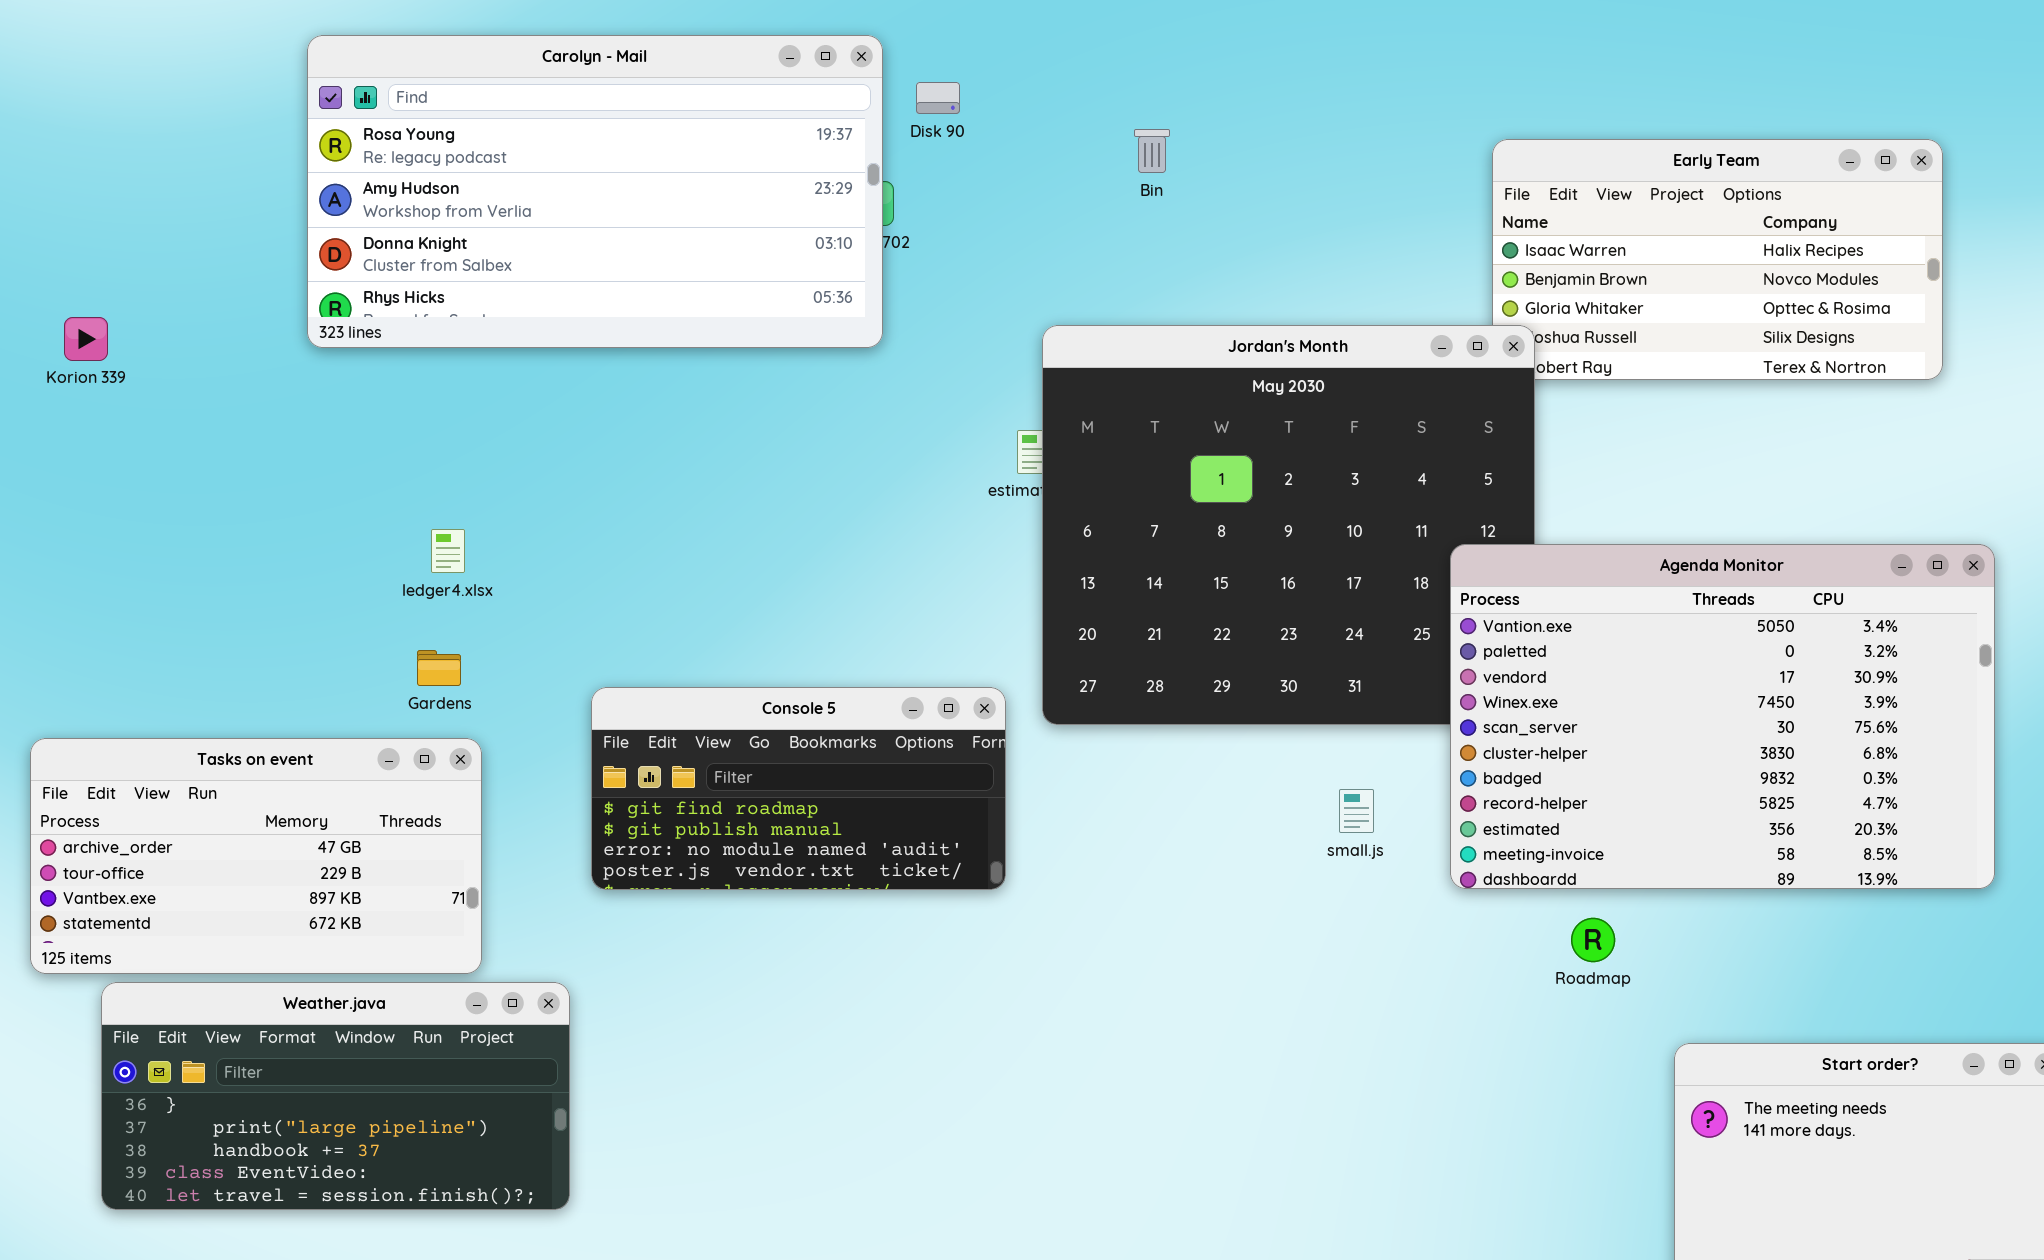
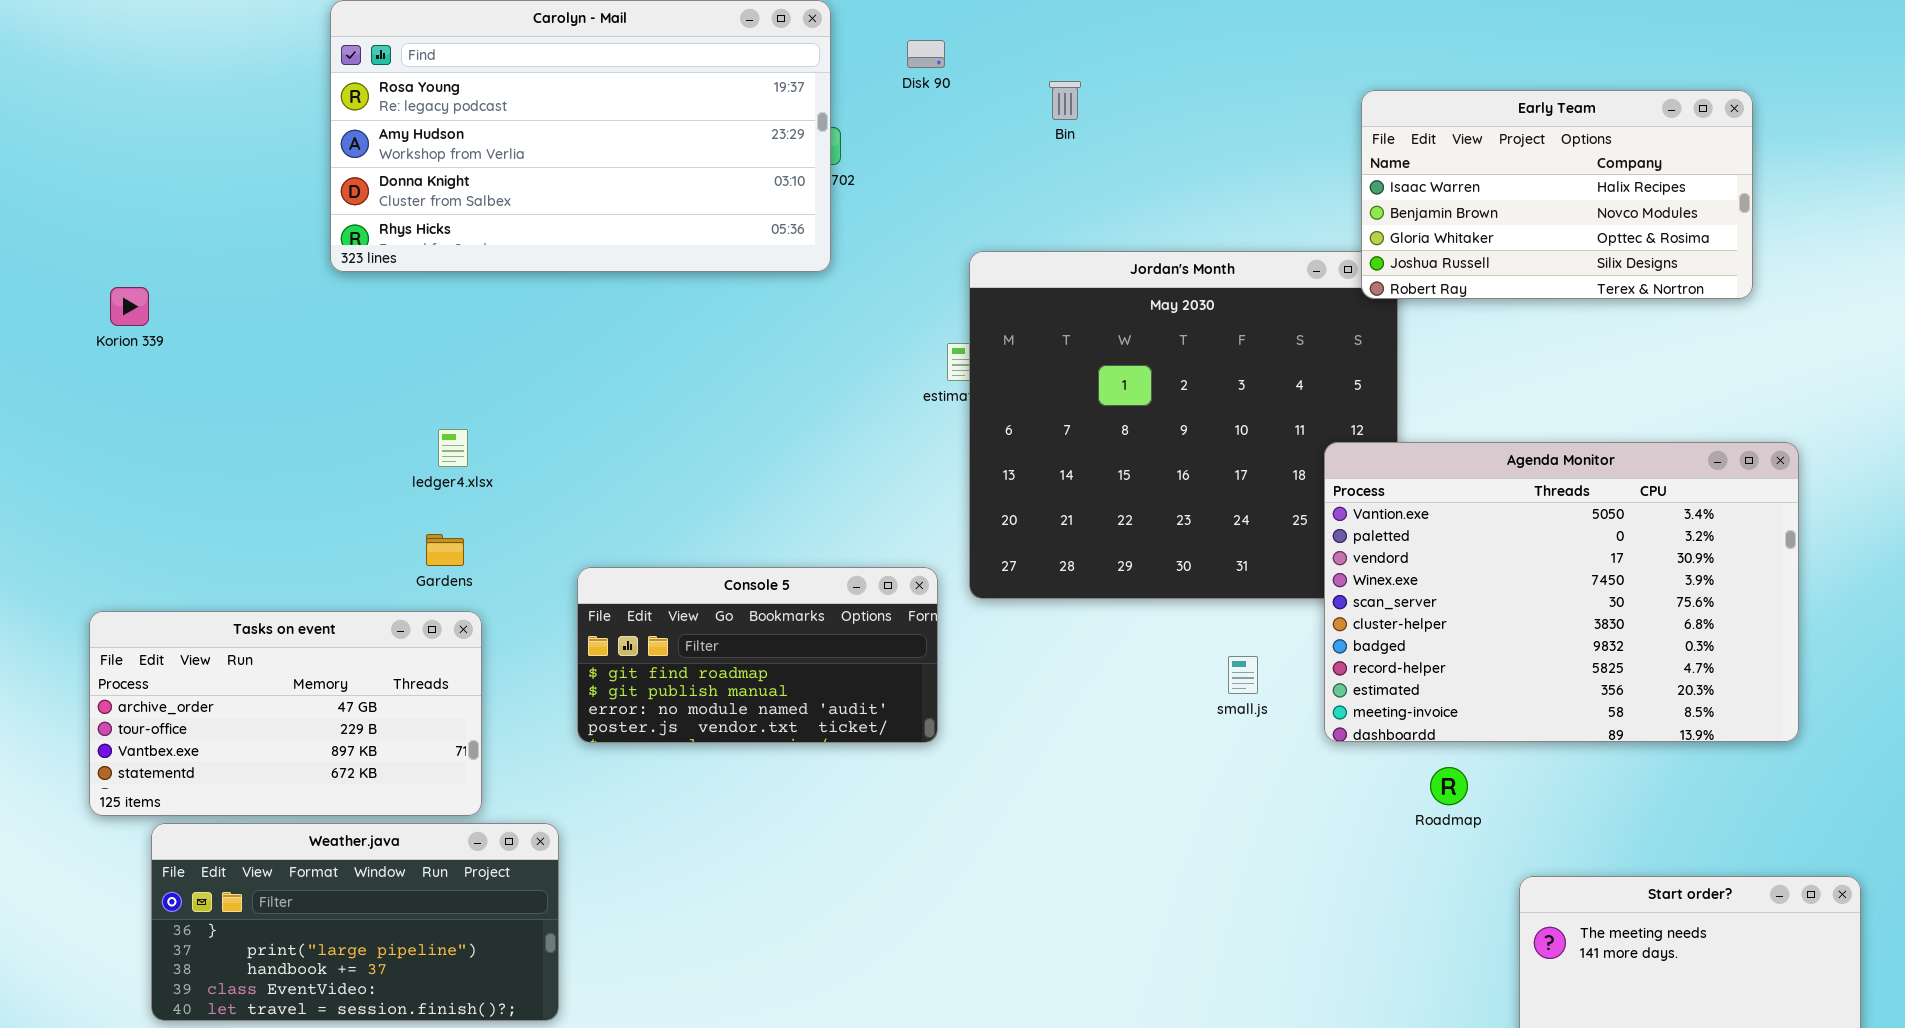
Disk 90: [916,82,960,114] -> [907,40,945,68], moved
Early Team: [1492,139,1943,380] -> [1361,90,1753,299], raised
Korion 339: [64,317,108,361] -> [110,287,149,326], moved

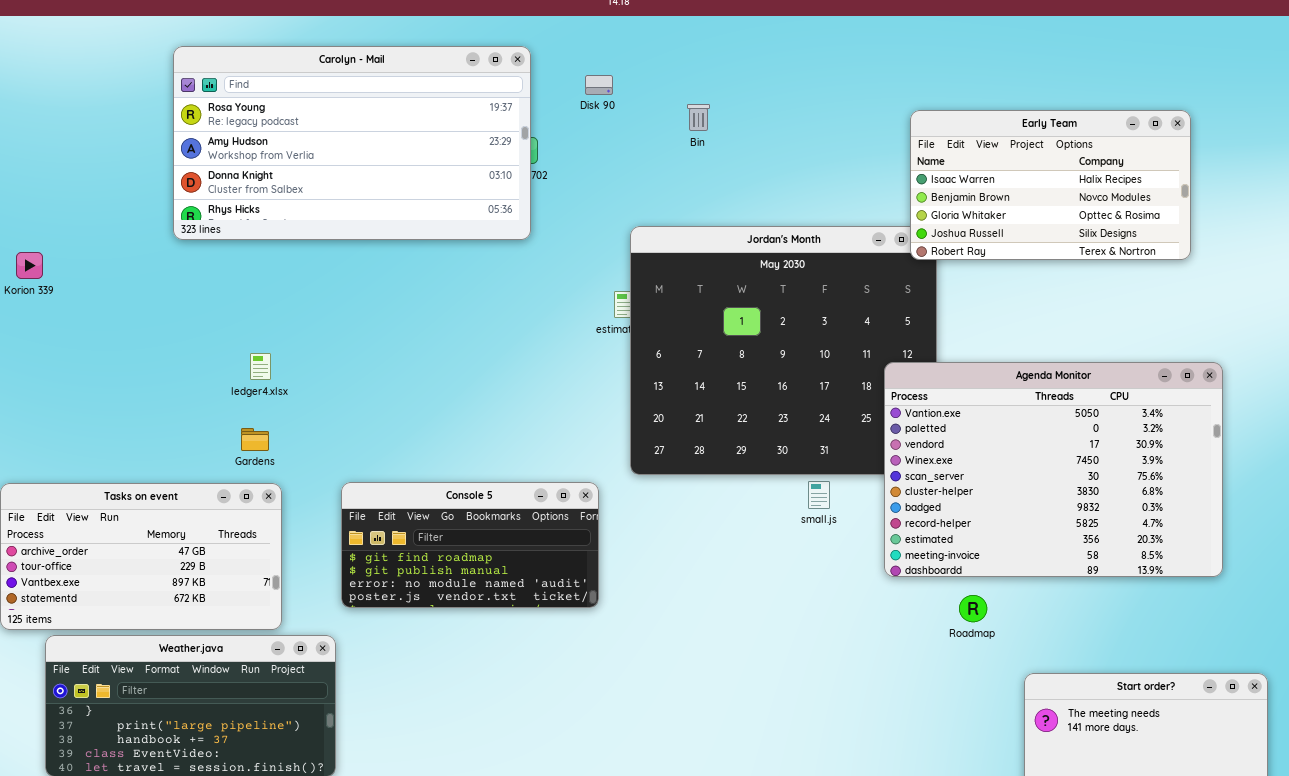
Console 5: [577,567,938,743] -> [341,482,599,608], moved
small.js: [1228,656,1258,694] -> [808,481,830,509], moved

